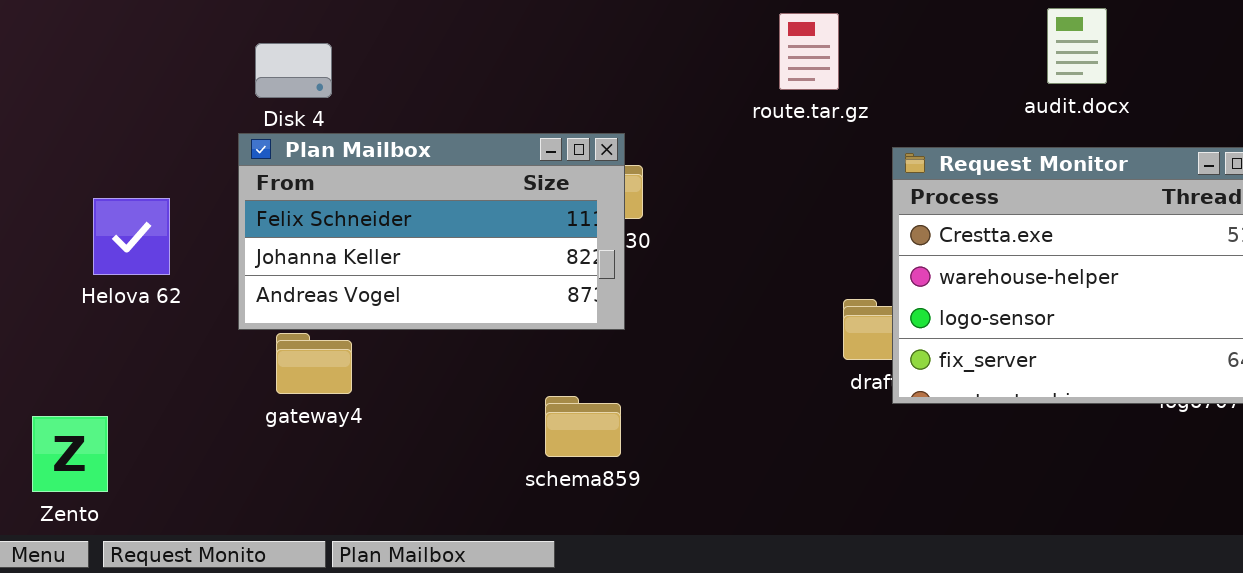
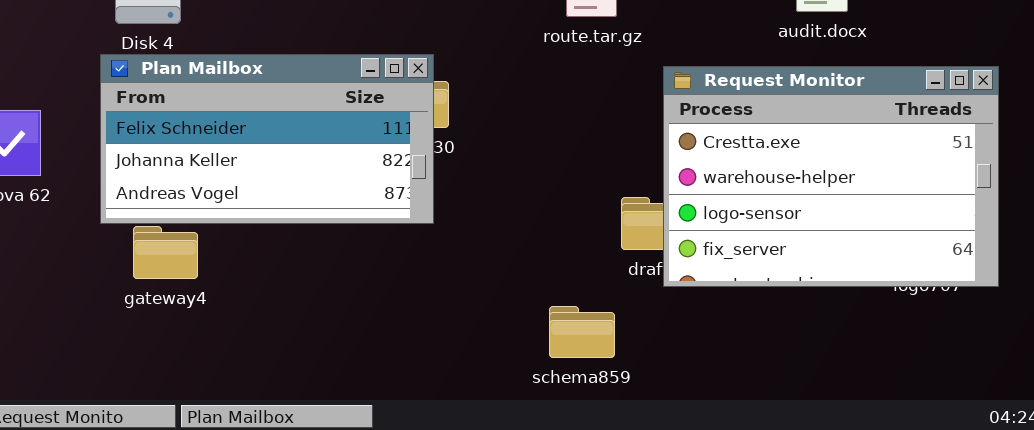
schema859: [545,396,621,457] -> [549,306,615,358], moved

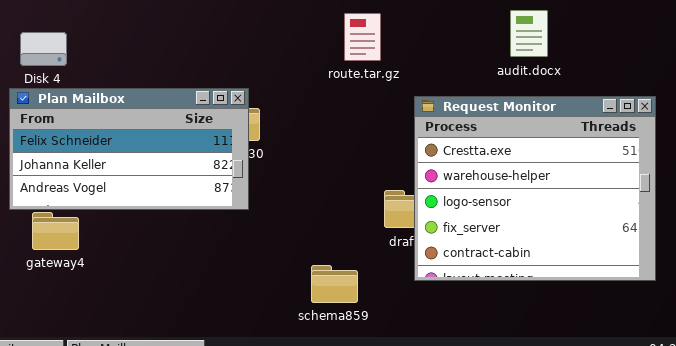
Request Monitor: [663,66,999,287] -> [414,96,656,281], resized
schema859: [549,306,615,358] -> [311,265,358,303], moved

